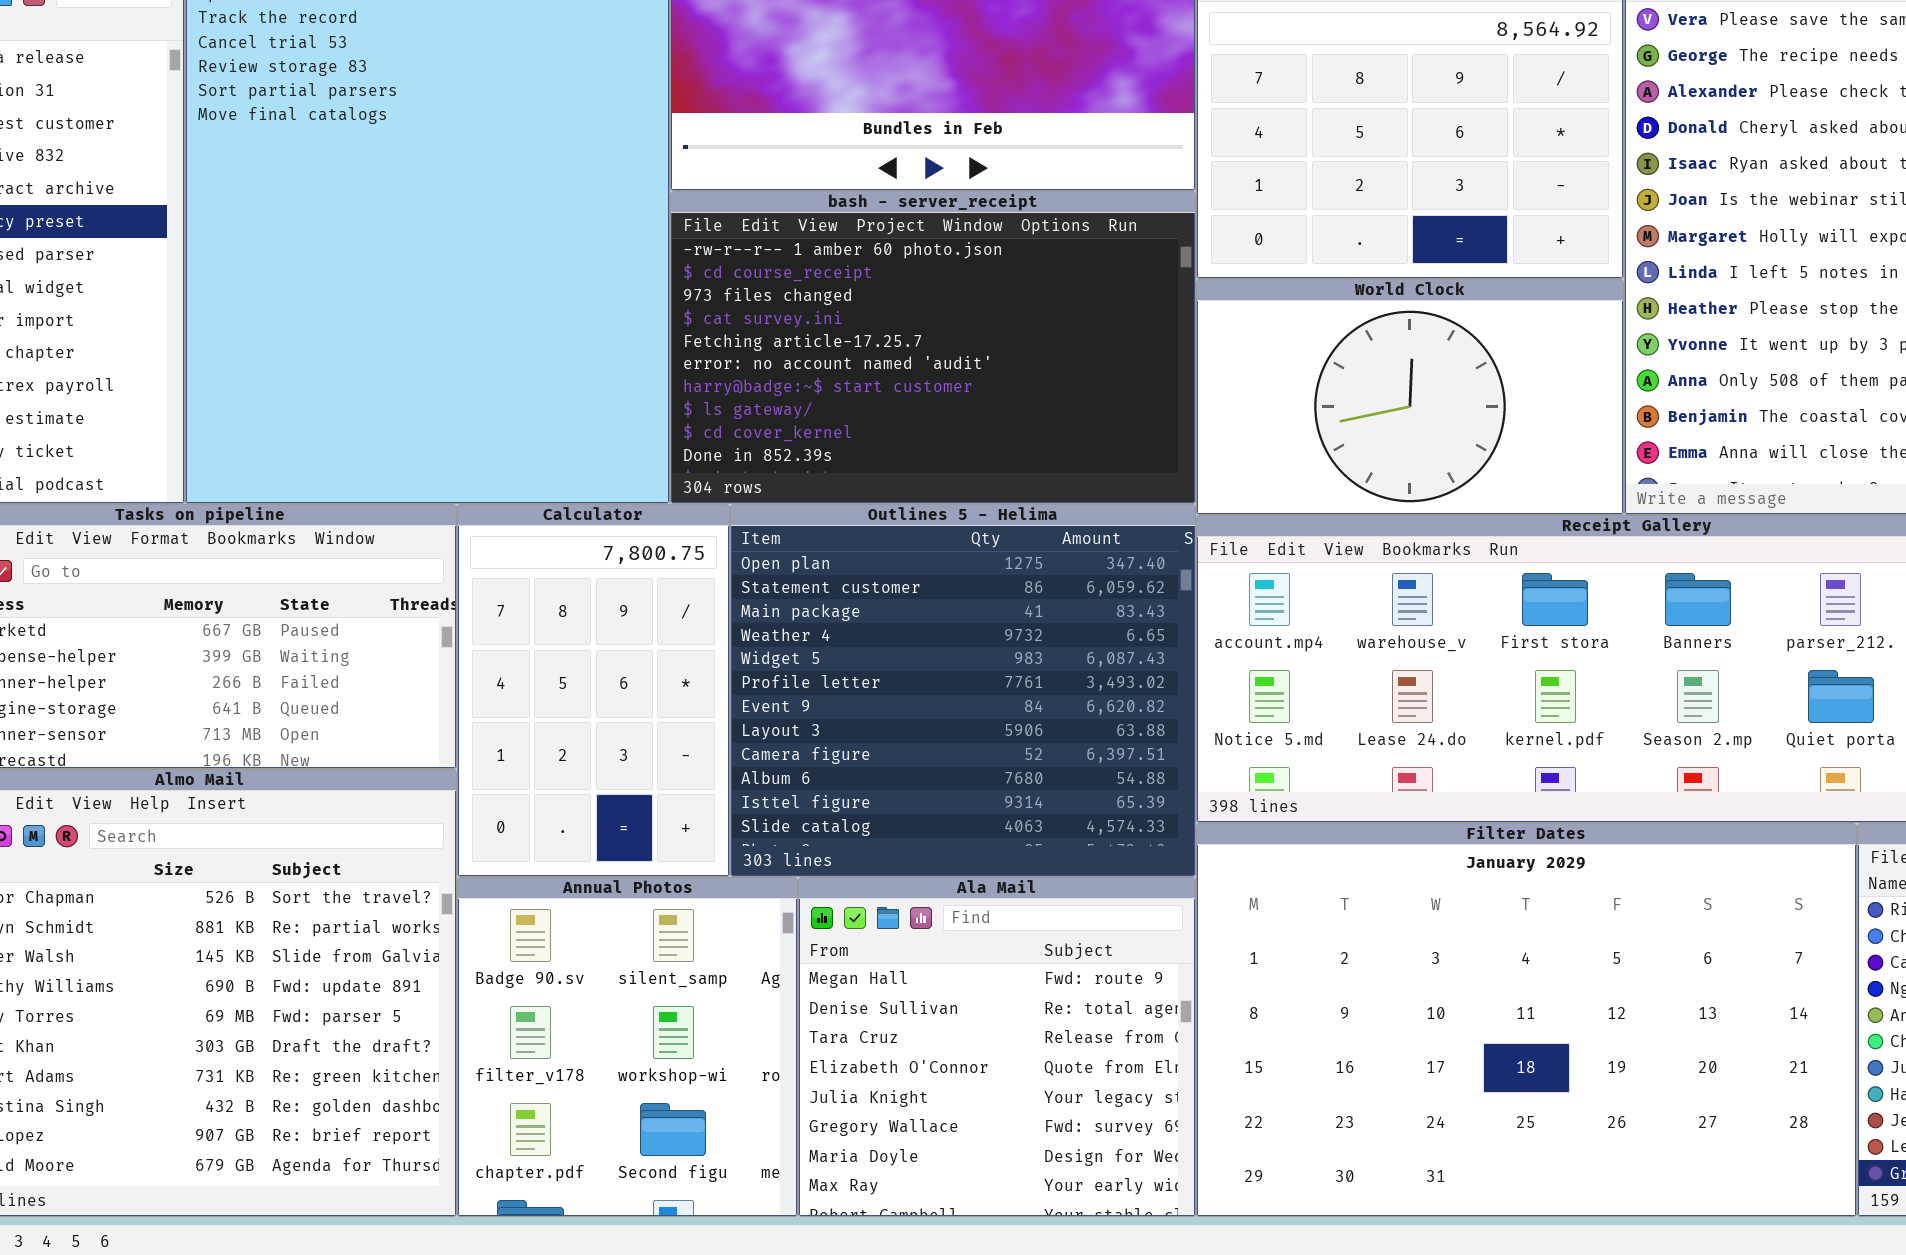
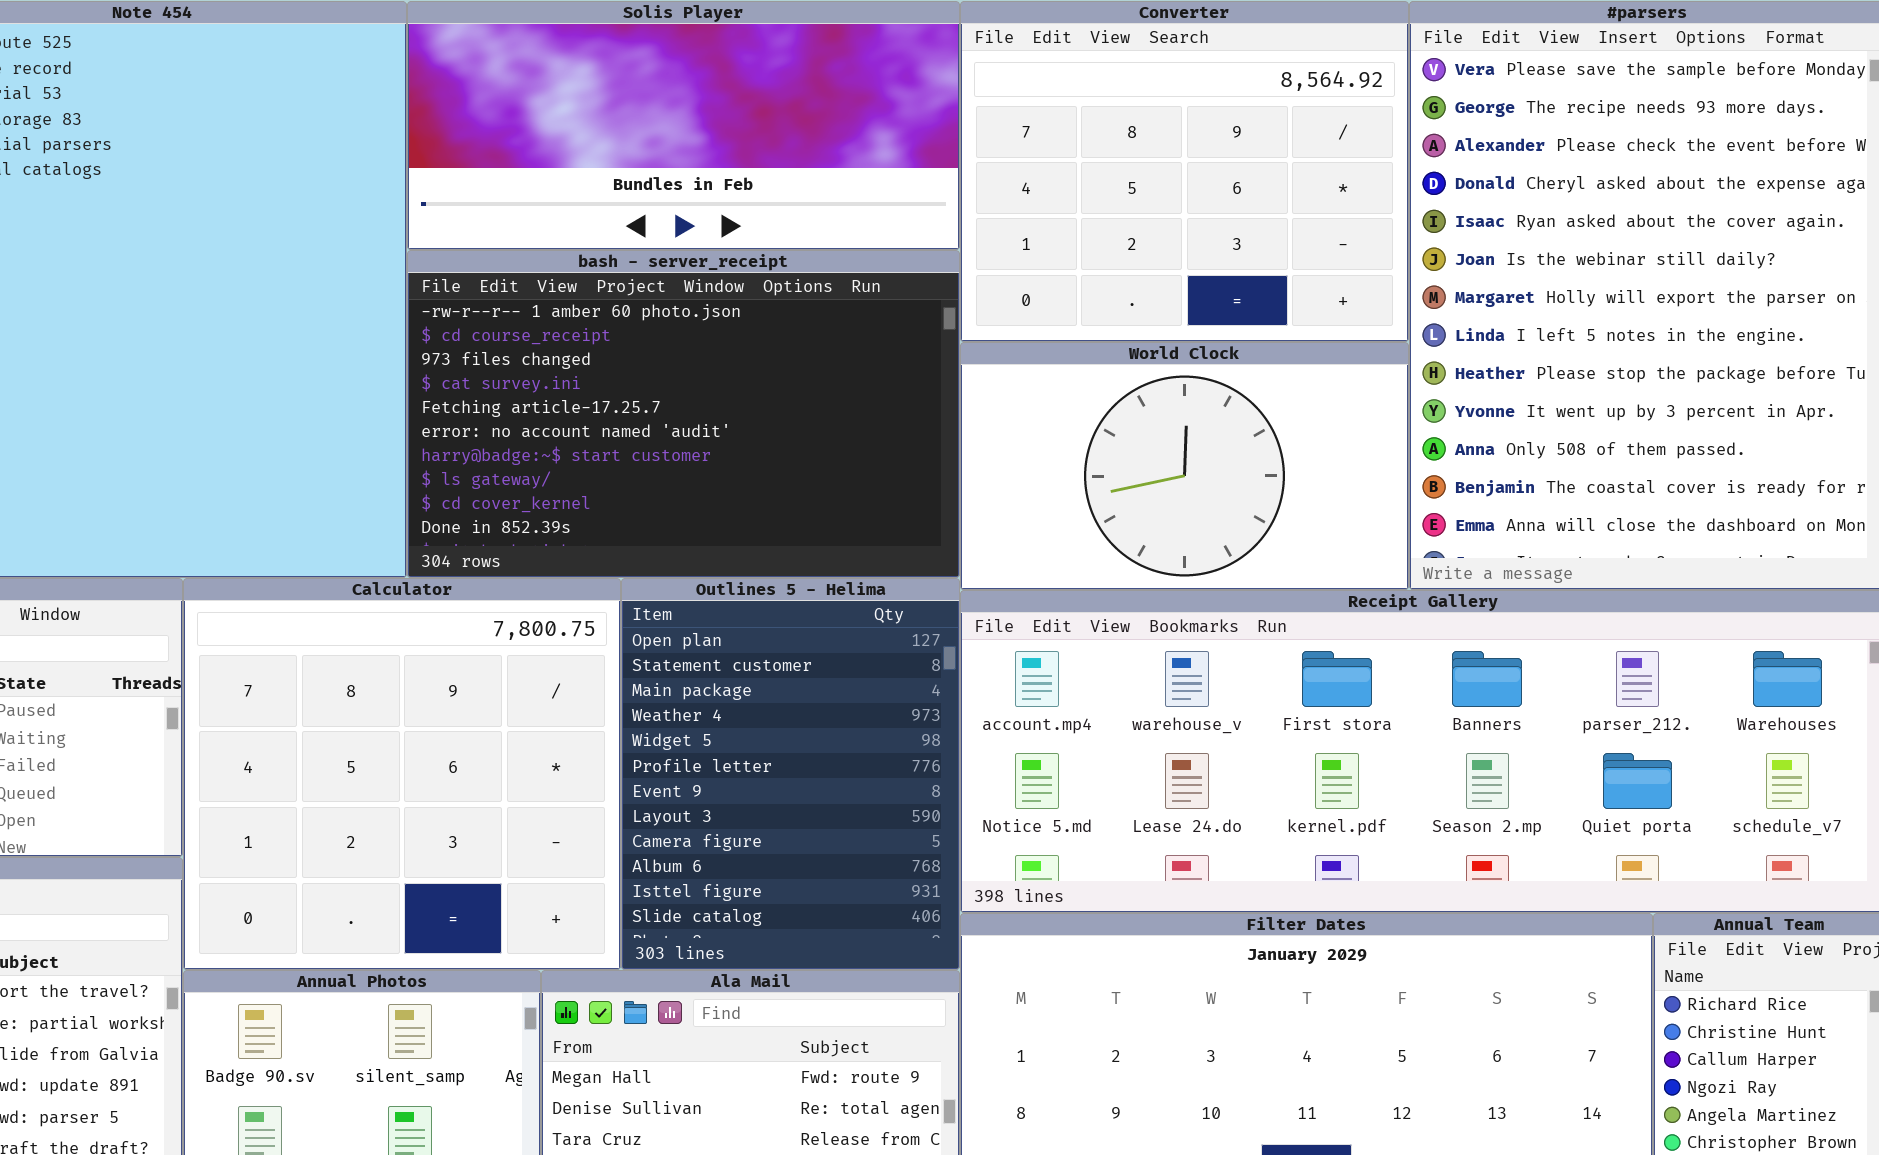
Calculator: [457,504,730,877] -> [183,578,621,970], resized
Outlines 5 - Helima: [730,504,1196,877] -> [621,578,960,970], resized

